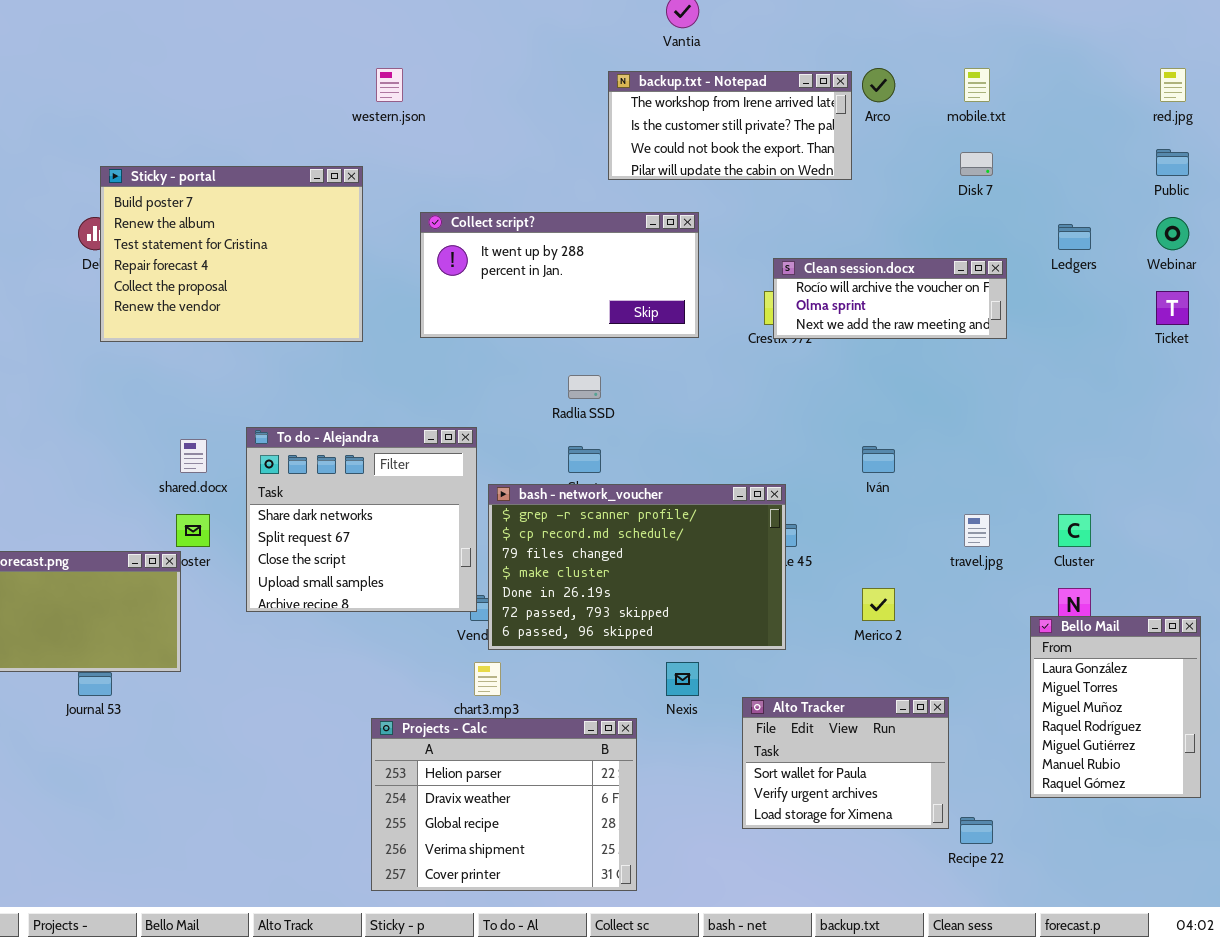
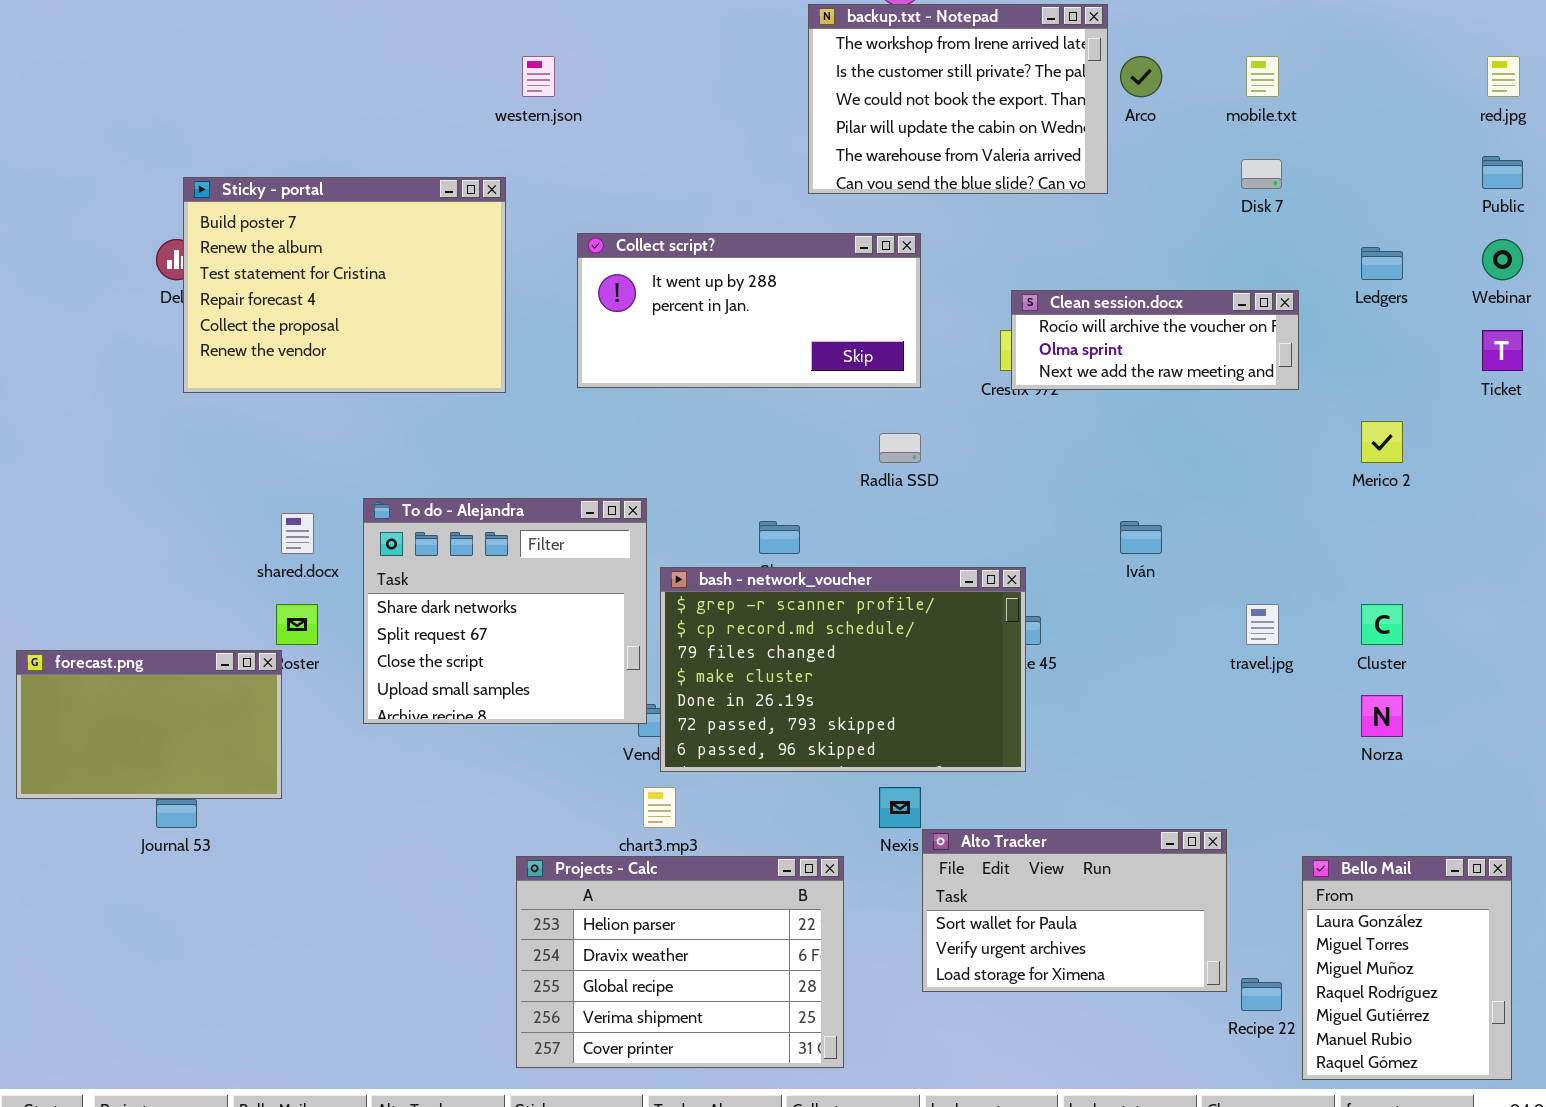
backup.txt - Notepad: [608,71,852,180] -> [808,4,1108,194], resized
Radlia SSD: [568,375,601,399] -> [879,433,921,463], moved
Merico 2: [862,588,895,621] -> [1361,421,1403,463], moved
Bello Mail: [1030,616,1201,798] -> [1302,856,1512,1080], moved
Alto Tracker: [742,697,949,829] -> [922,829,1227,992], resized

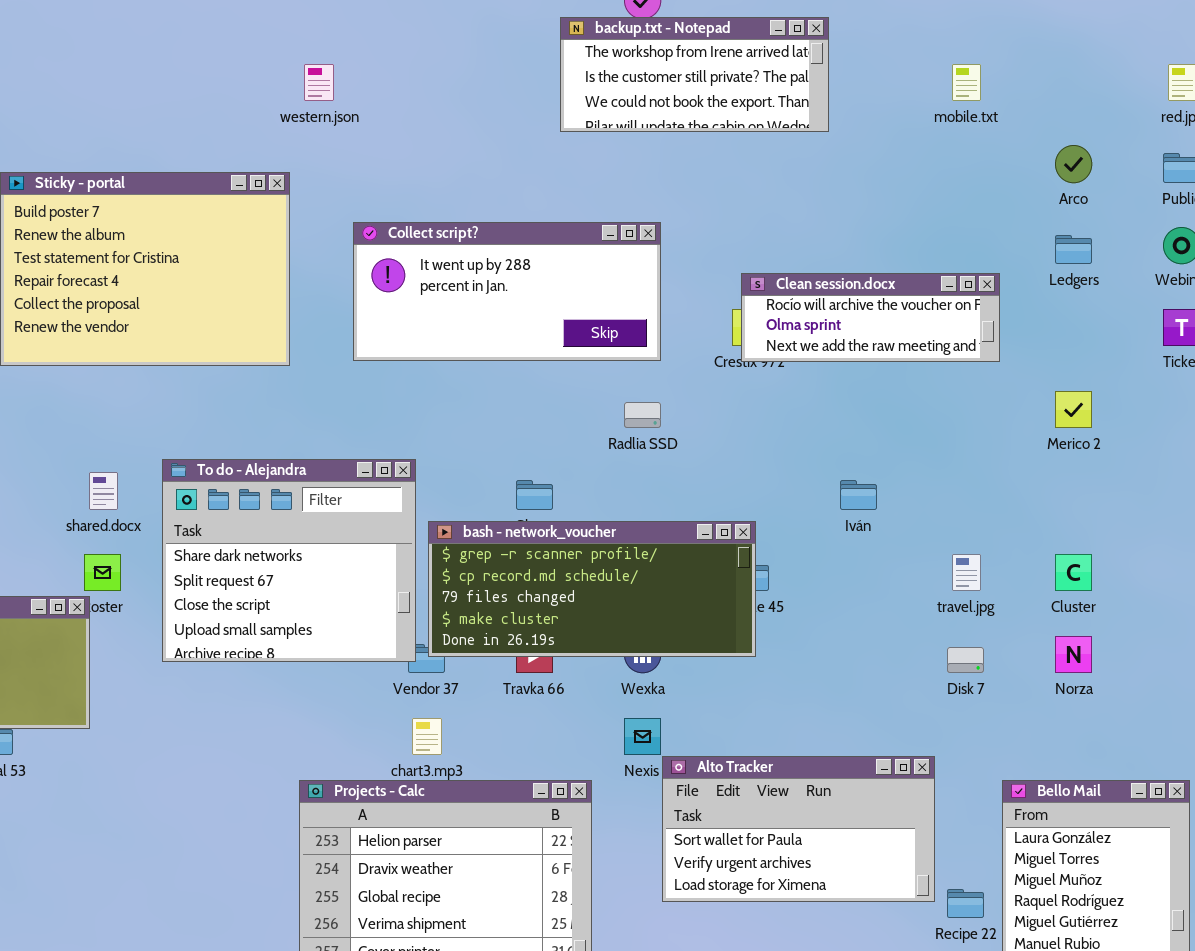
backup.txt - Notepad: [808,4,1108,194] -> [560,17,829,132], resized
Arco: [1120,56,1162,97] -> [1055,145,1092,183], moved
Disk 7: [1241,159,1282,189] -> [947,647,984,673], moved
bash - network_voucher: [660,567,1026,772] -> [428,521,756,657], resized

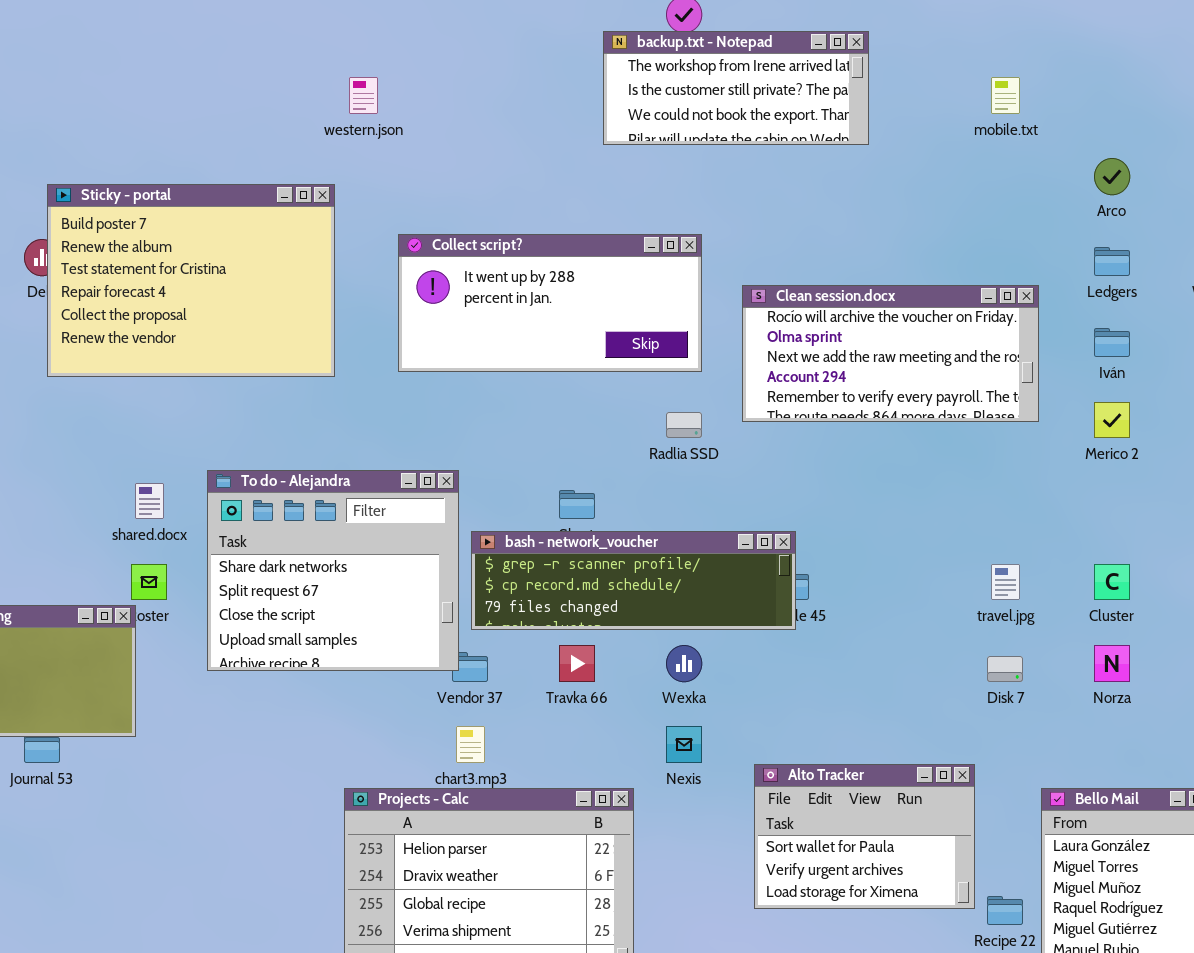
Clean session.docx: [741,273,1000,362] -> [742,285,1039,422], resized
Iván: [840,480,877,510] -> [1094,328,1130,357], moved
bash - network_voucher: [428,521,756,657] -> [471,531,796,630], resized
Alto Tracker: [662,756,935,902] -> [754,764,975,909], resized

